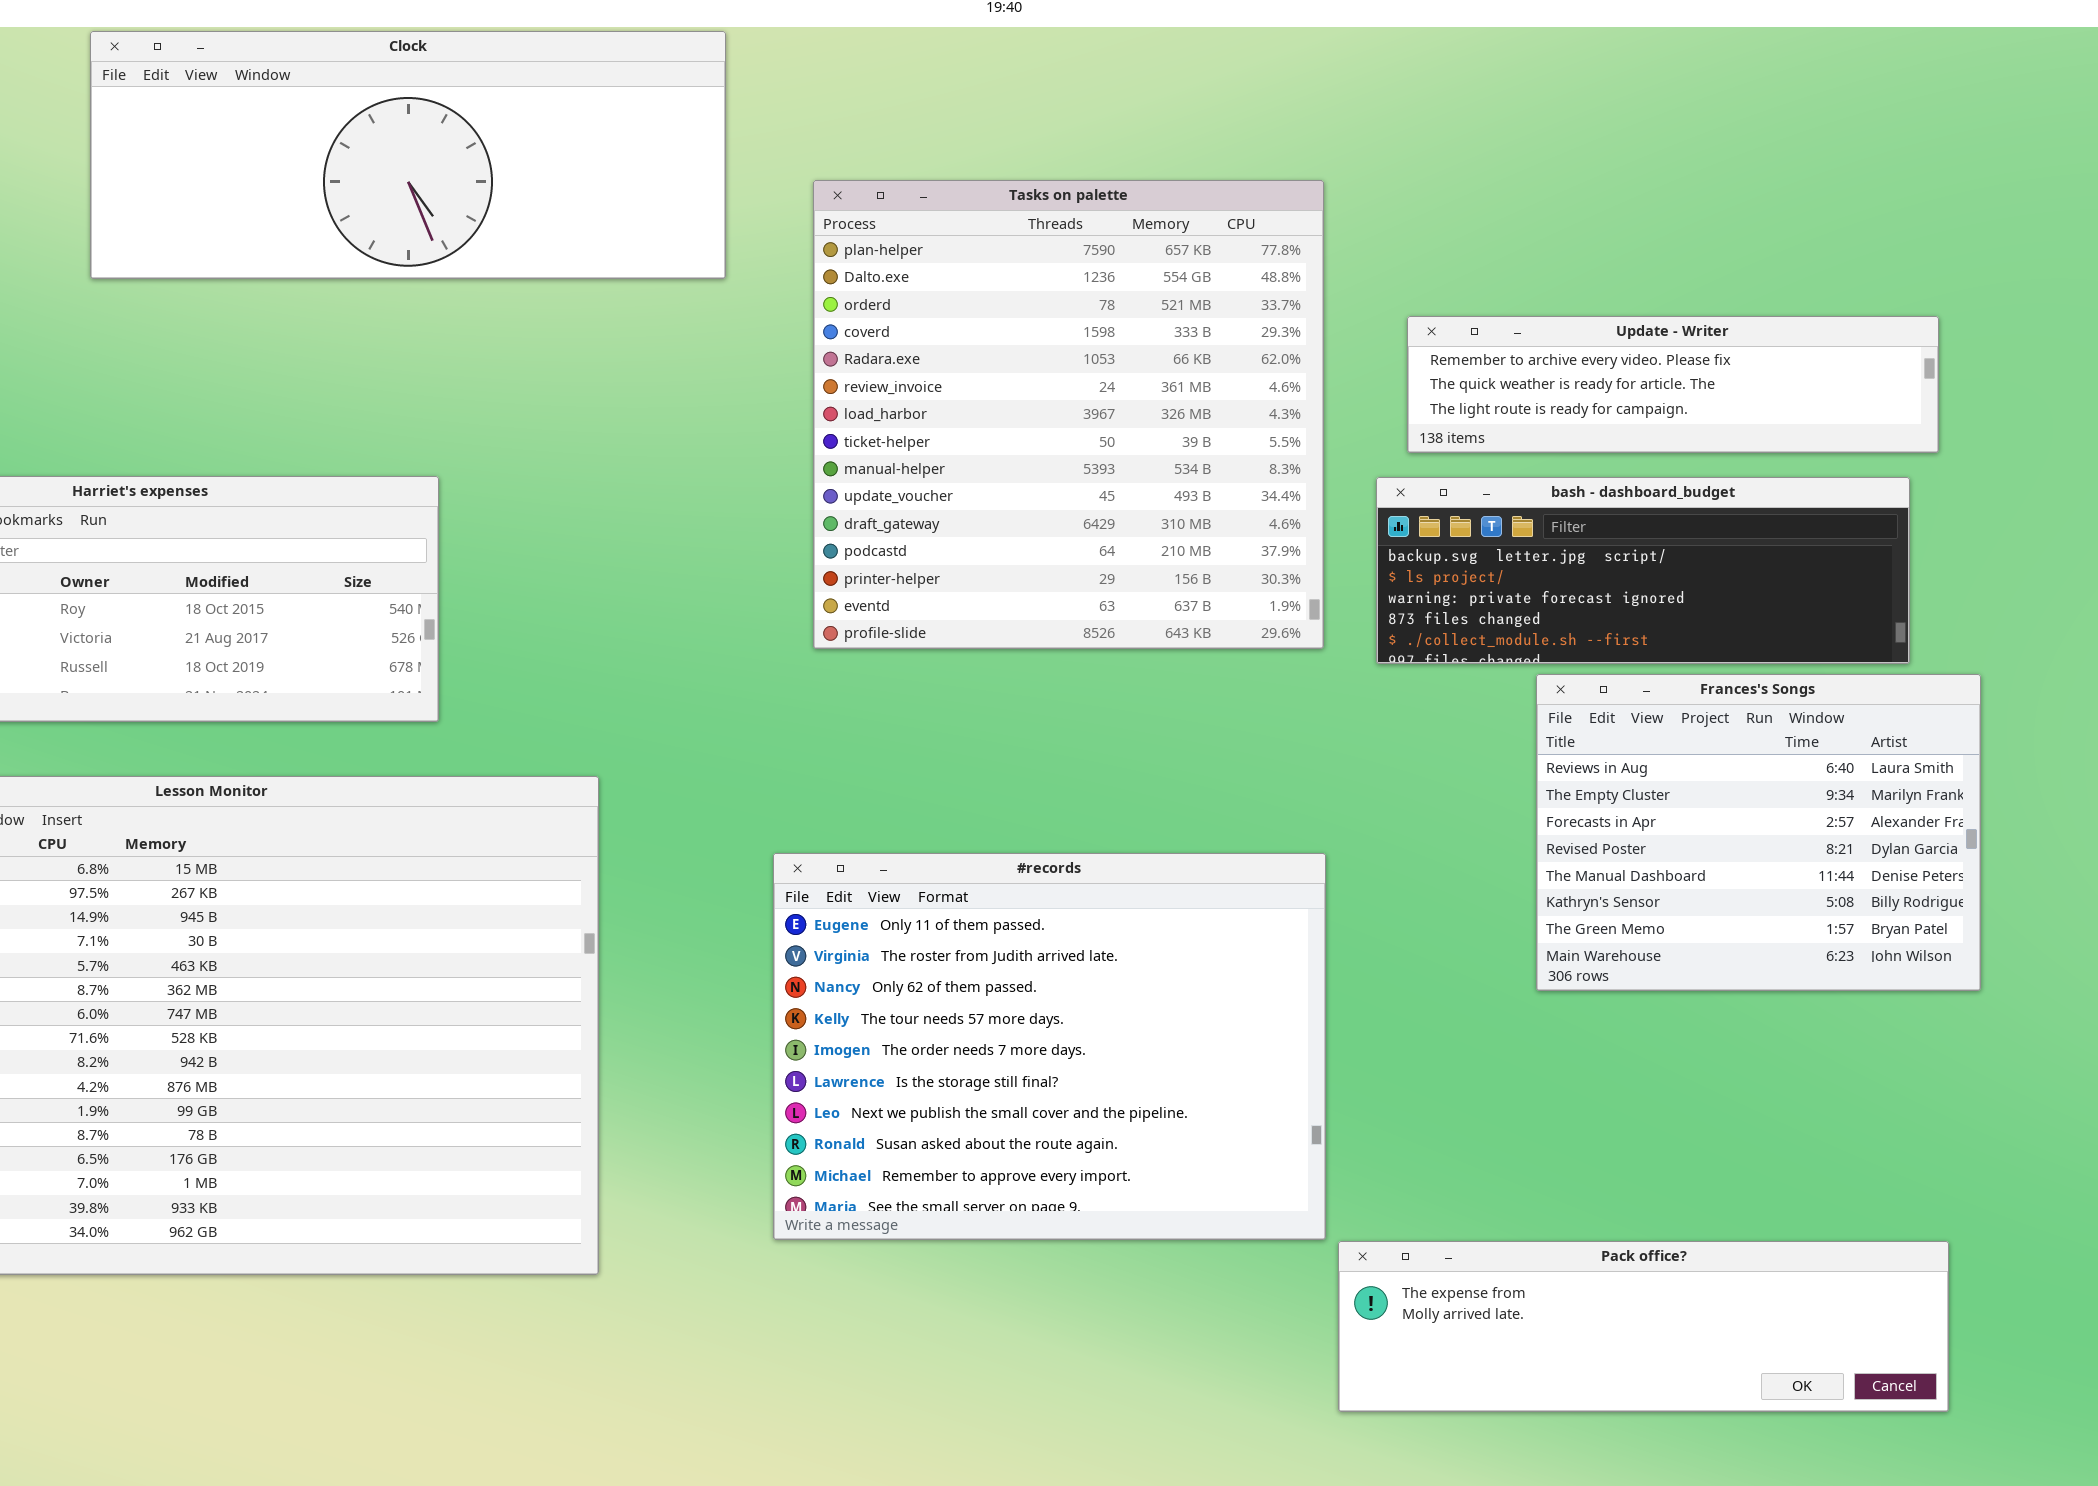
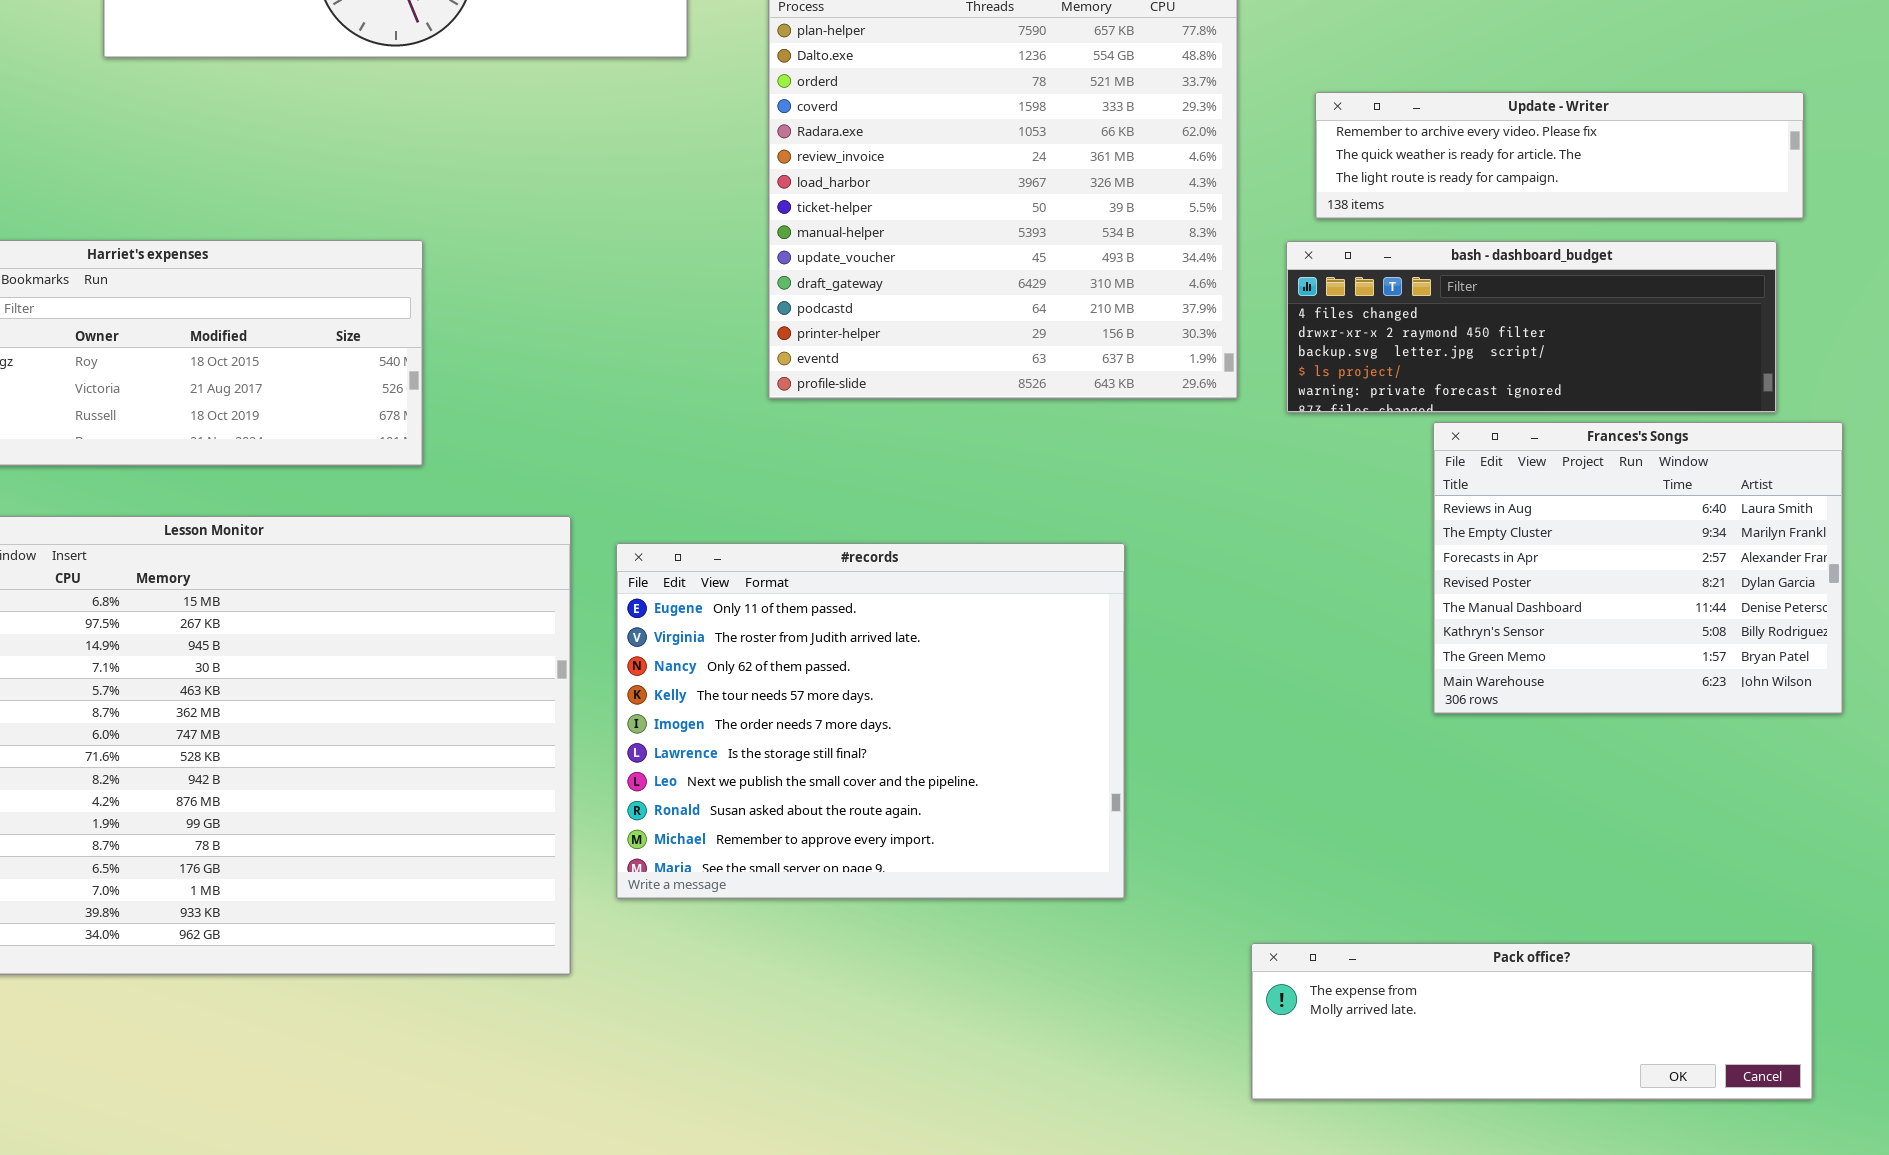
bash - dashboard_budget: [1376,477,1910,664] -> [1286,241,1777,413], scrolled up 2 rows
#records: [773,853,1326,1240] -> [616,543,1125,899], moved

